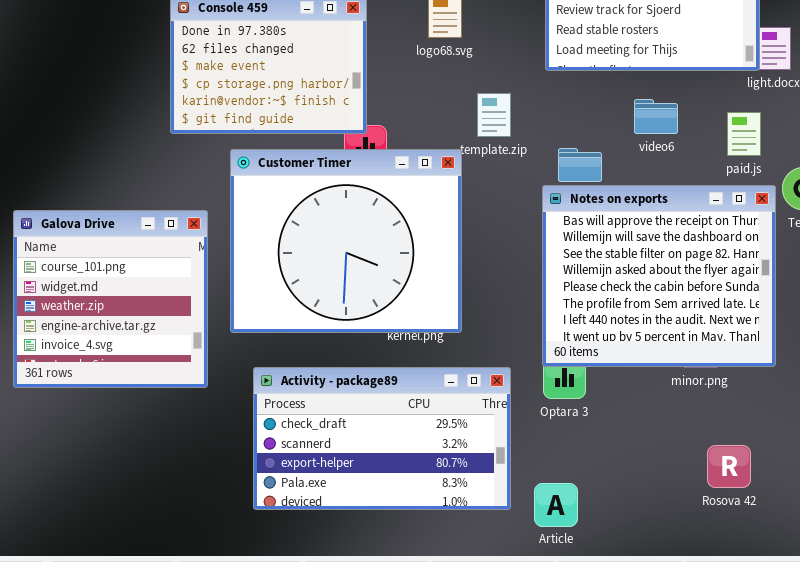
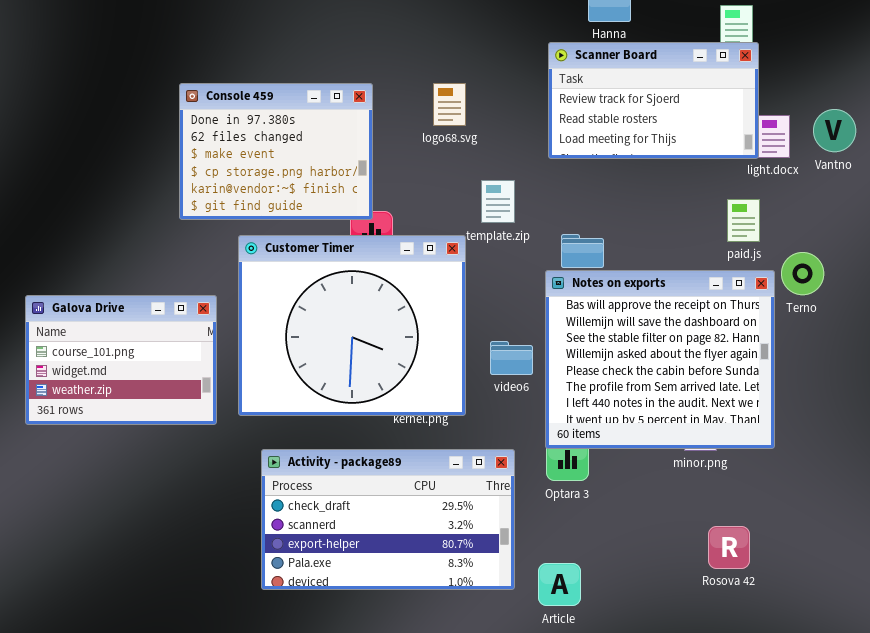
video6: [634,99,678,134] -> [490,341,533,375], moved
Galova Drive: [13,210,208,388] -> [25,295,217,425], resized

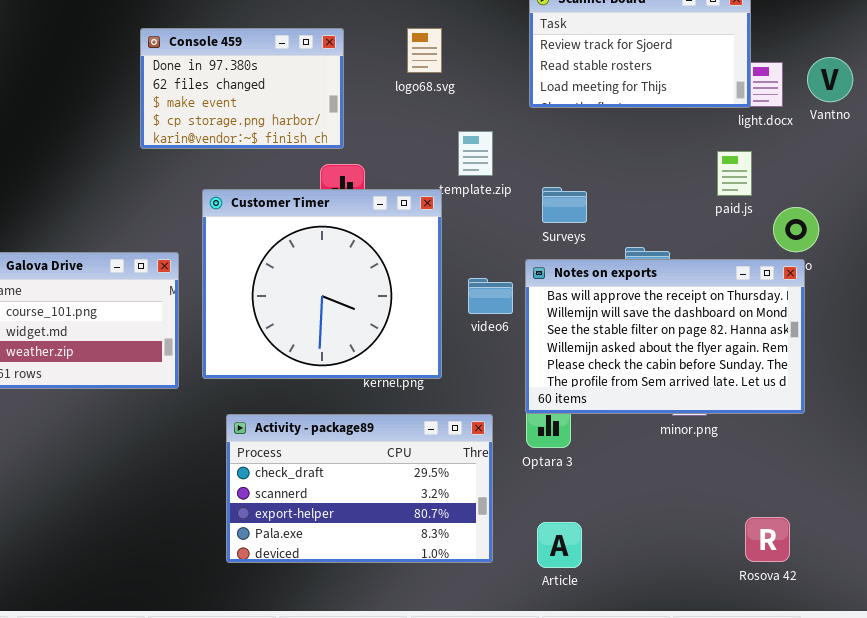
Console 459: [179,83,373,220] -> [140,28,344,149], resized
Notes on exports: [545,270,775,449] -> [525,259,805,414], resized
video6: [490,341,533,375] -> [468,278,513,314], moved
Rosova 42: [708,526,750,569] -> [745,517,790,562], moved
Article: [538,563,581,606] -> [537,522,582,568], moved

